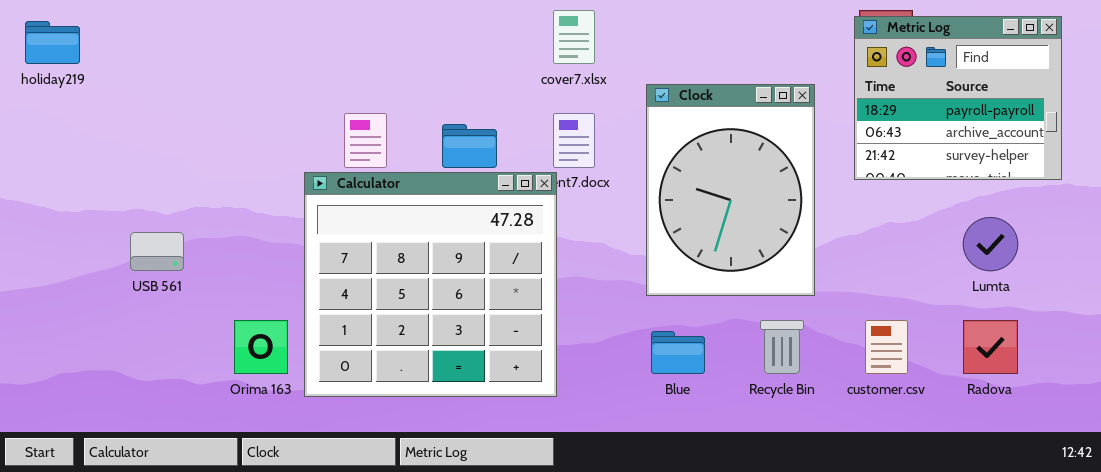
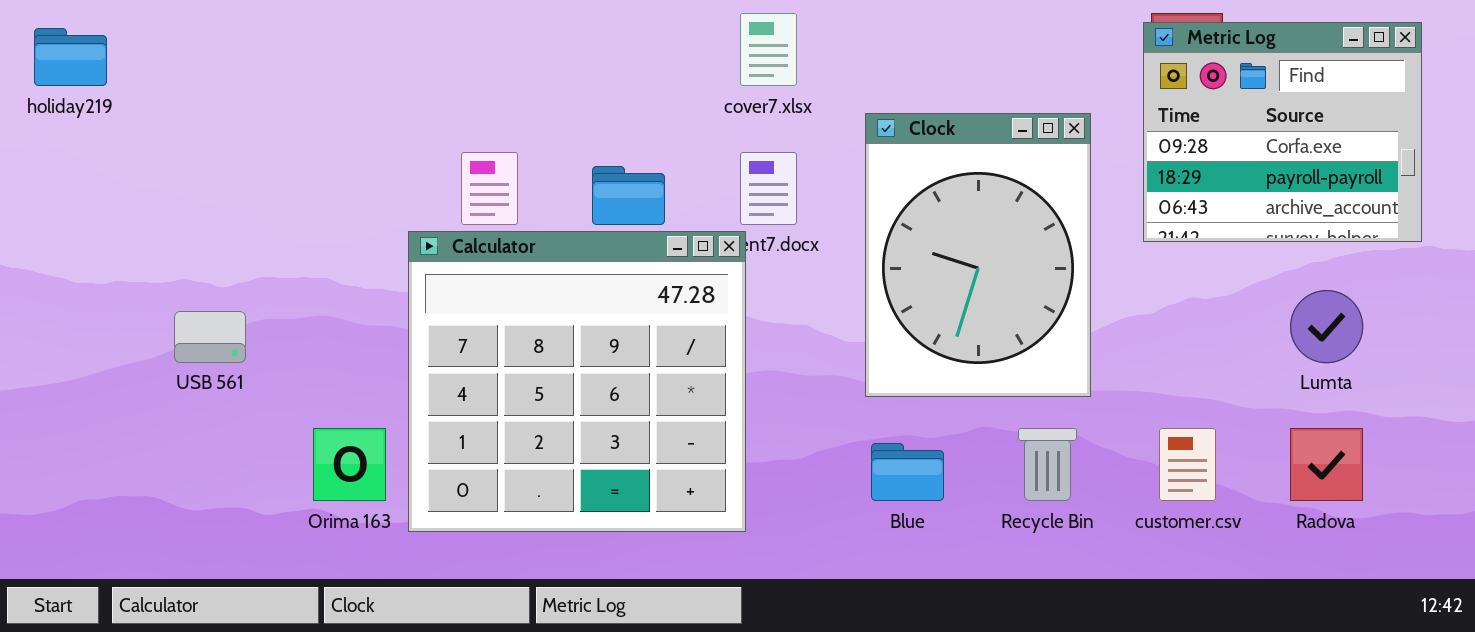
Metric Log: [854,16,1062,180] -> [1143,22,1422,242], scrolled up 1 row

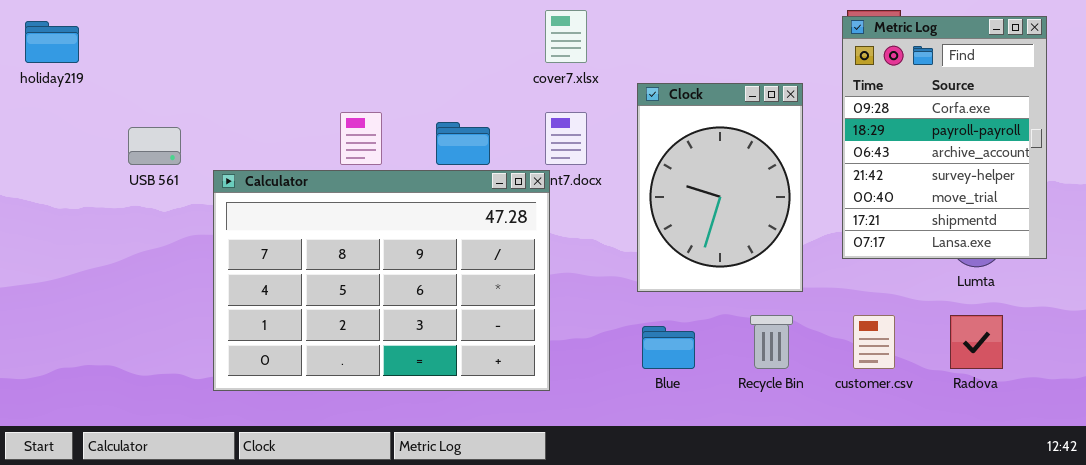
Metric Log: [1143,22,1422,242] -> [842,16,1047,259], resized
Calculator: [408,231,746,532] -> [213,170,550,391], resized
USB 561: [174,311,246,363] -> [128,127,181,165], moved

